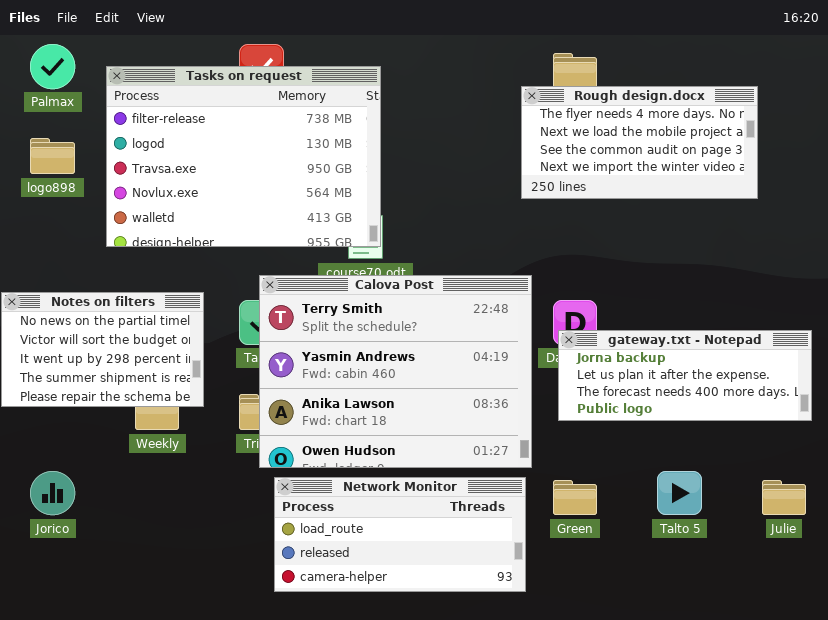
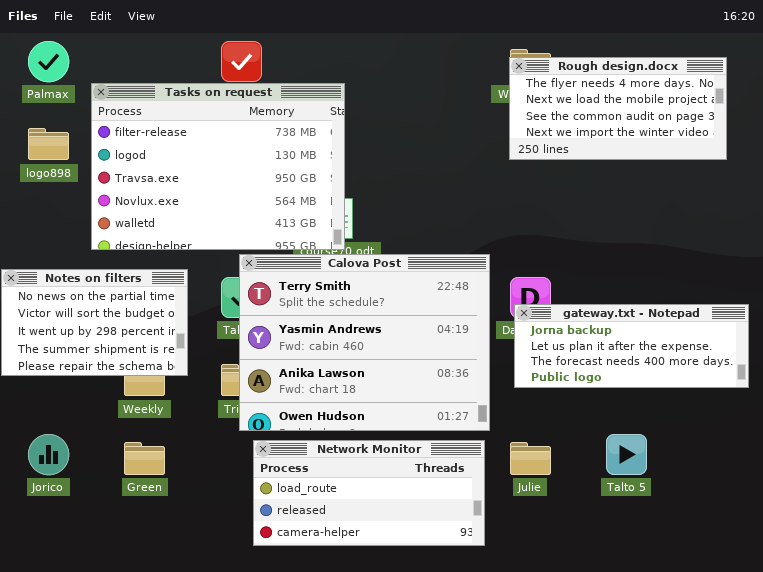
Tasks on request: [106,66,381,247] -> [91,83,345,250], moved
Rough design.docx: [521,86,758,199] -> [509,57,727,160], moved
Green: [553,480,597,515] -> [124,442,165,475], moved
Julie: [762,480,806,515] -> [510,442,551,475], moved

